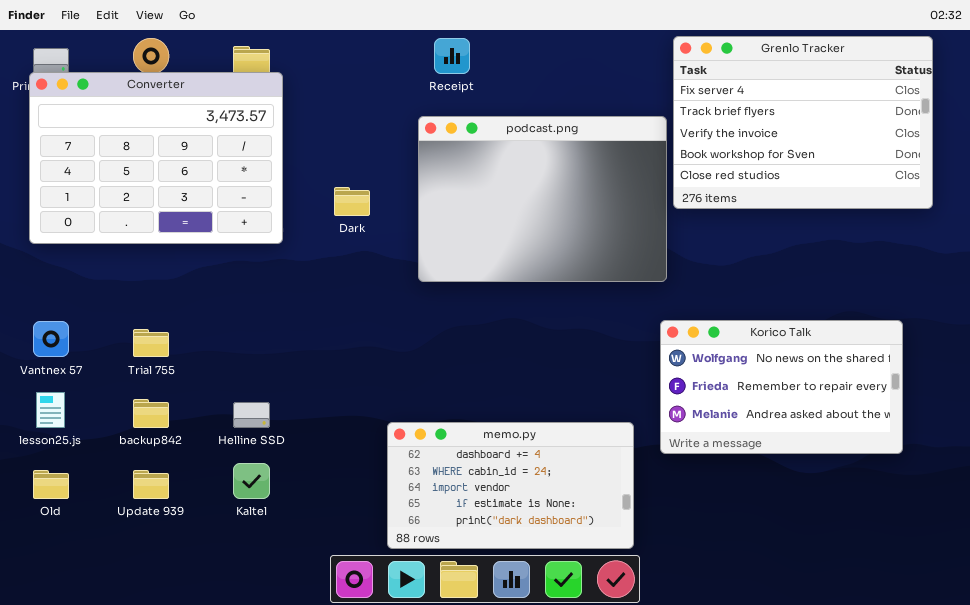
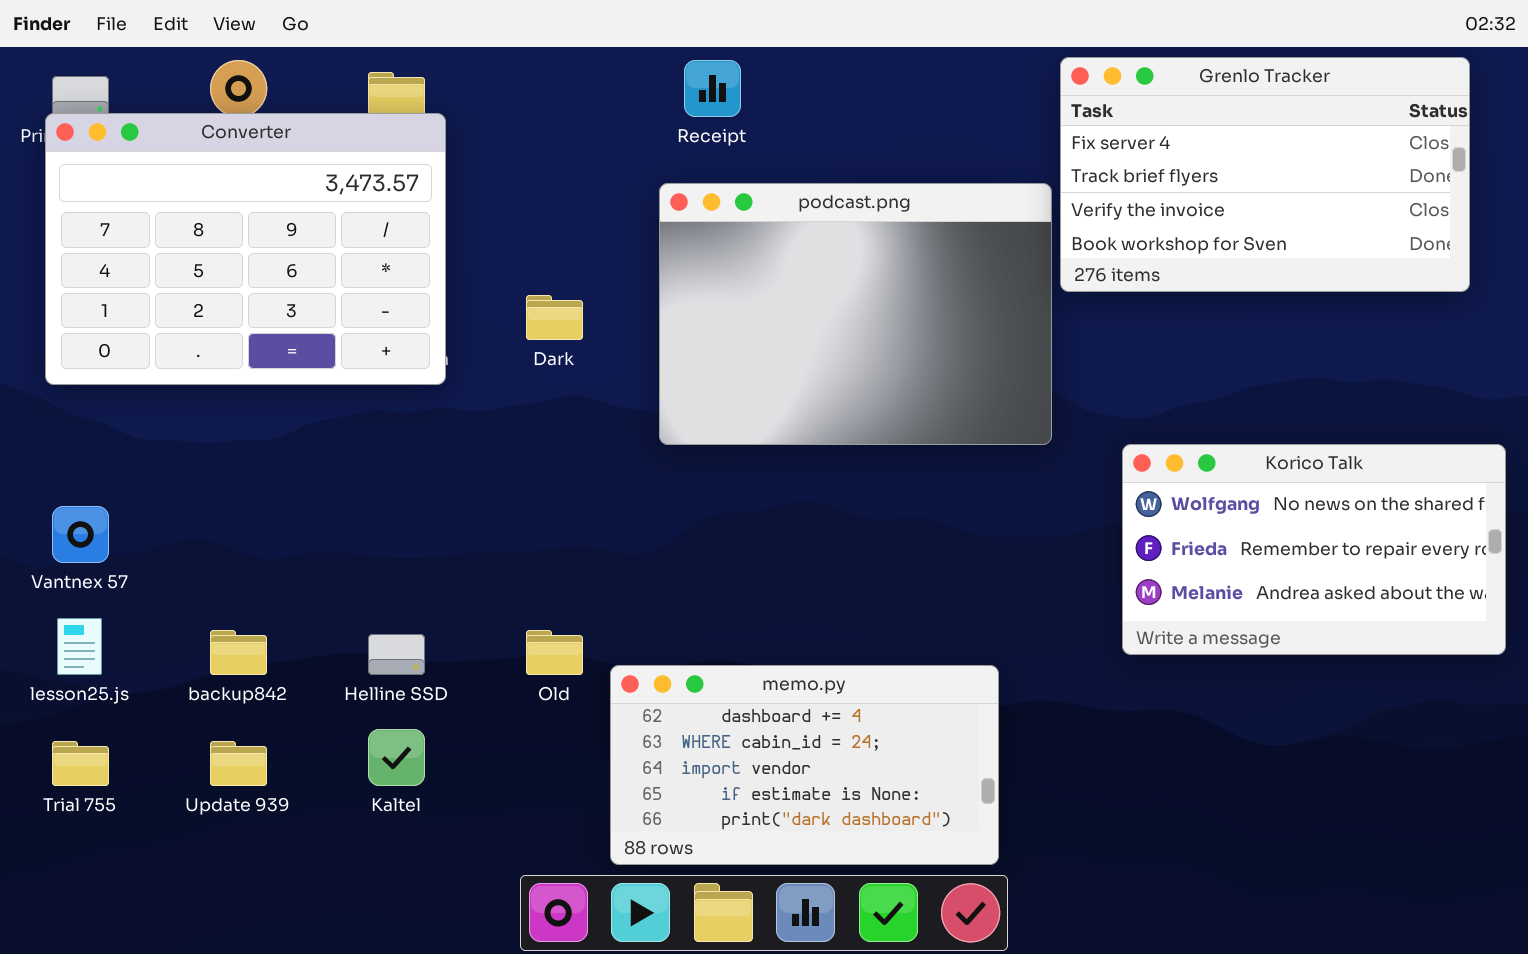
Grenlo Tracker: [673,36,933,209] -> [1060,57,1470,292], resized
Korico Talk: [660,320,903,454] -> [1122,444,1506,655], moved
Trial 755: [133,329,169,357] -> [52,741,109,786], moved
Old: [33,470,69,499] -> [526,630,583,675], moved

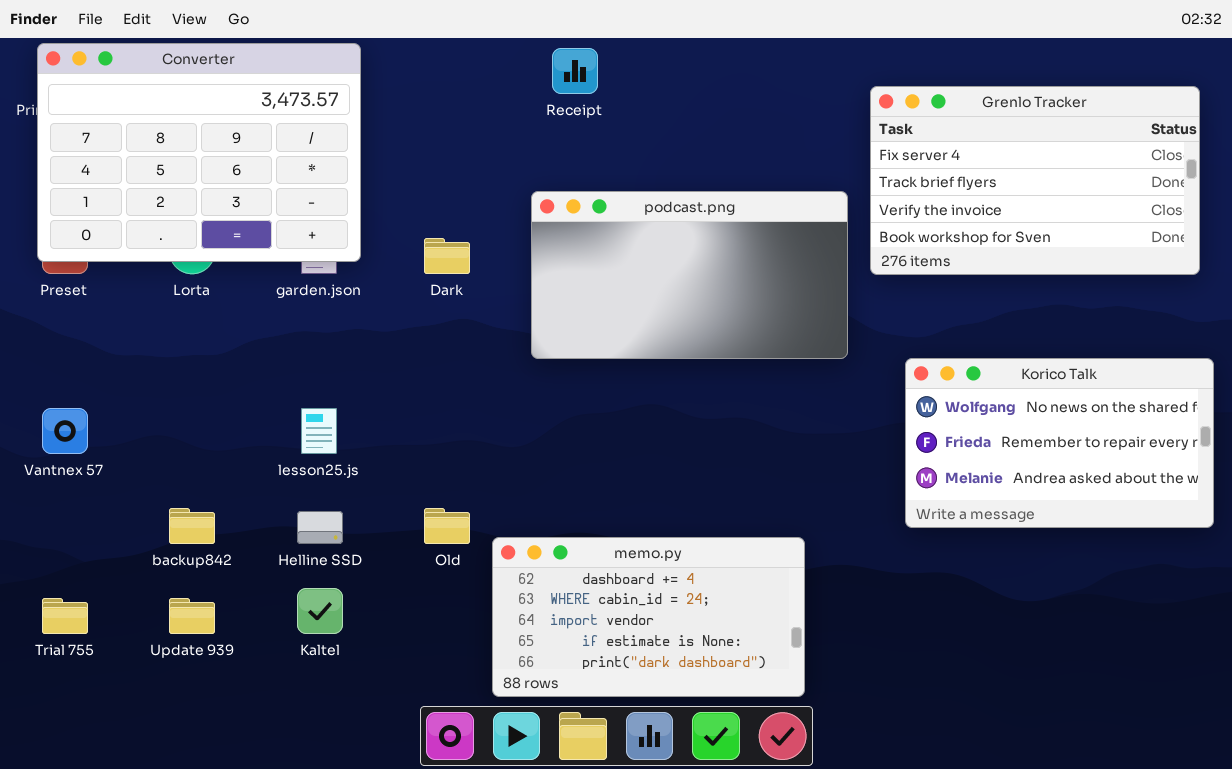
Grenlo Tracker: [1060,57,1470,292] -> [870,86,1200,275], moved
Converter: [45,113,446,385] -> [37,43,361,262], moved
podcast.png: [659,183,1052,445] -> [531,191,848,359], resized
lesson25.js: [57,618,102,675] -> [301,408,337,454], moved

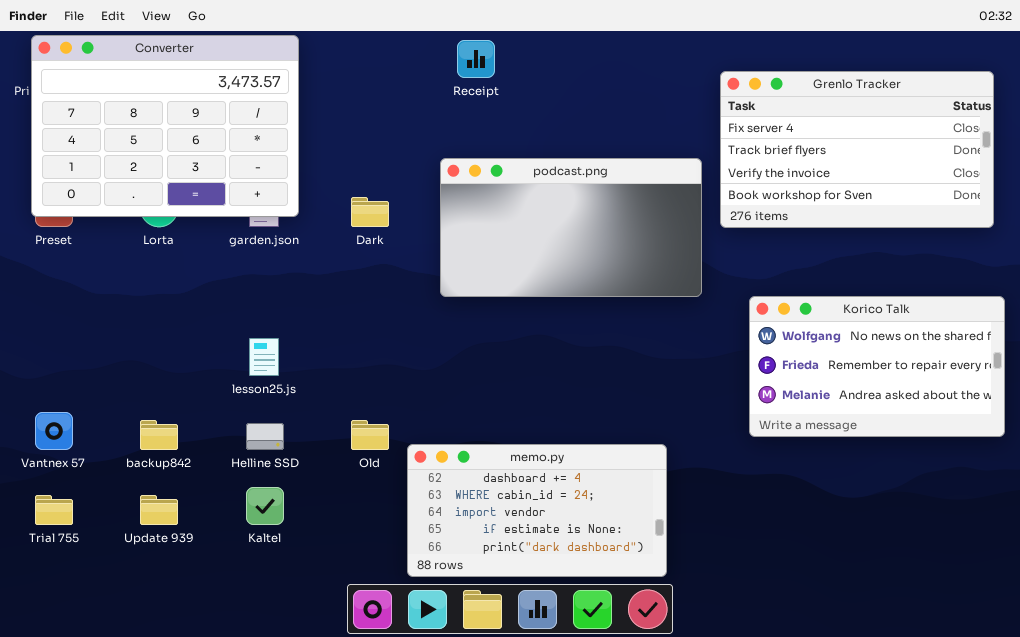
Vantnex 57: [42,408,88,454] -> [35,412,73,450], moved

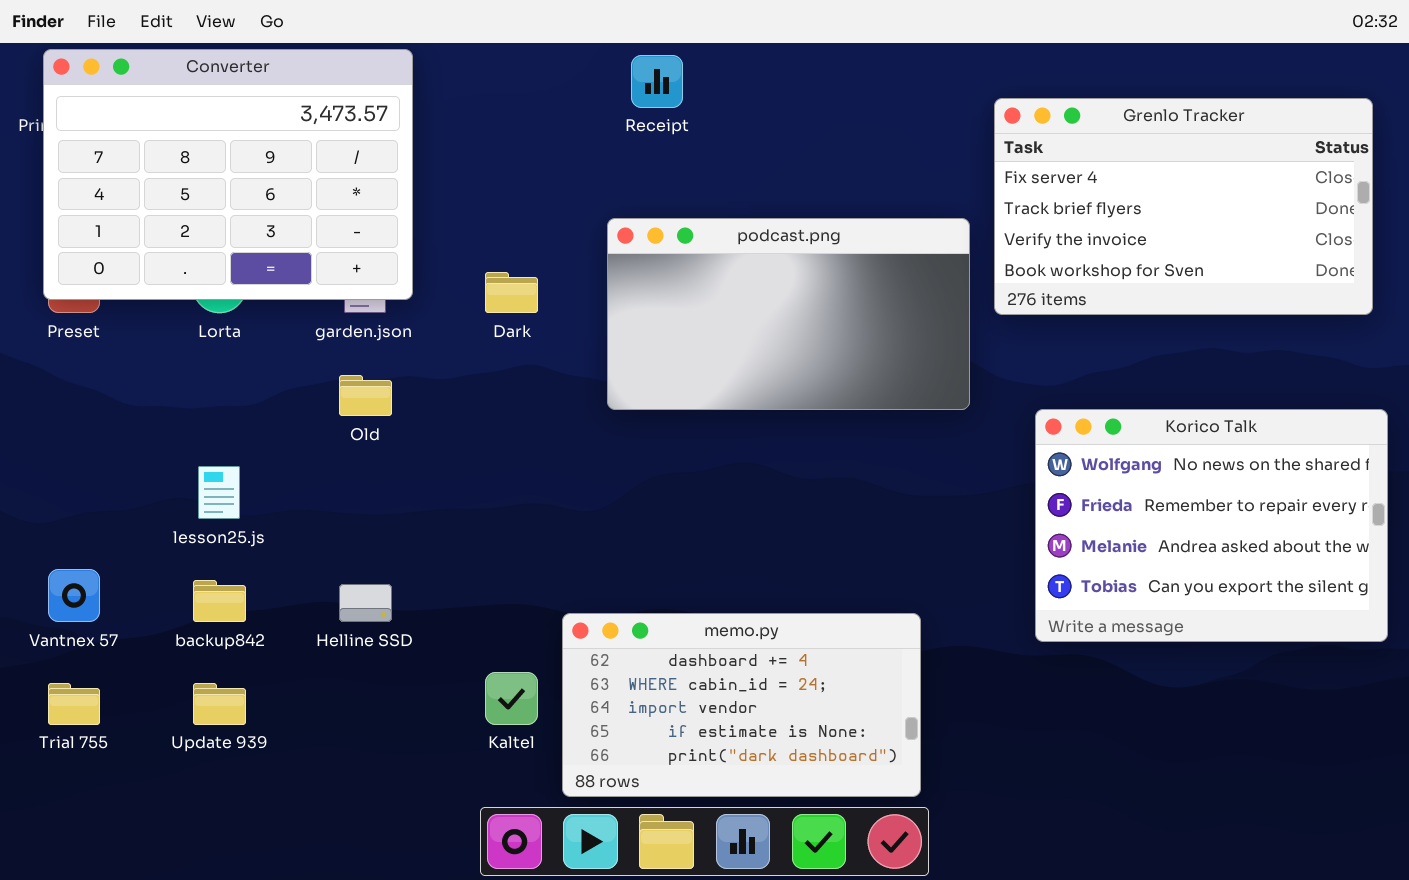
Korico Talk: [749,296,1005,437] -> [1035,409,1388,642], resized
lesson25.js: [249,338,279,376] -> [198,466,240,519], moved
Old: [351,420,389,450] -> [339,375,392,416], moved
Kaltel: [246,487,284,525] -> [485,672,538,725], moved

